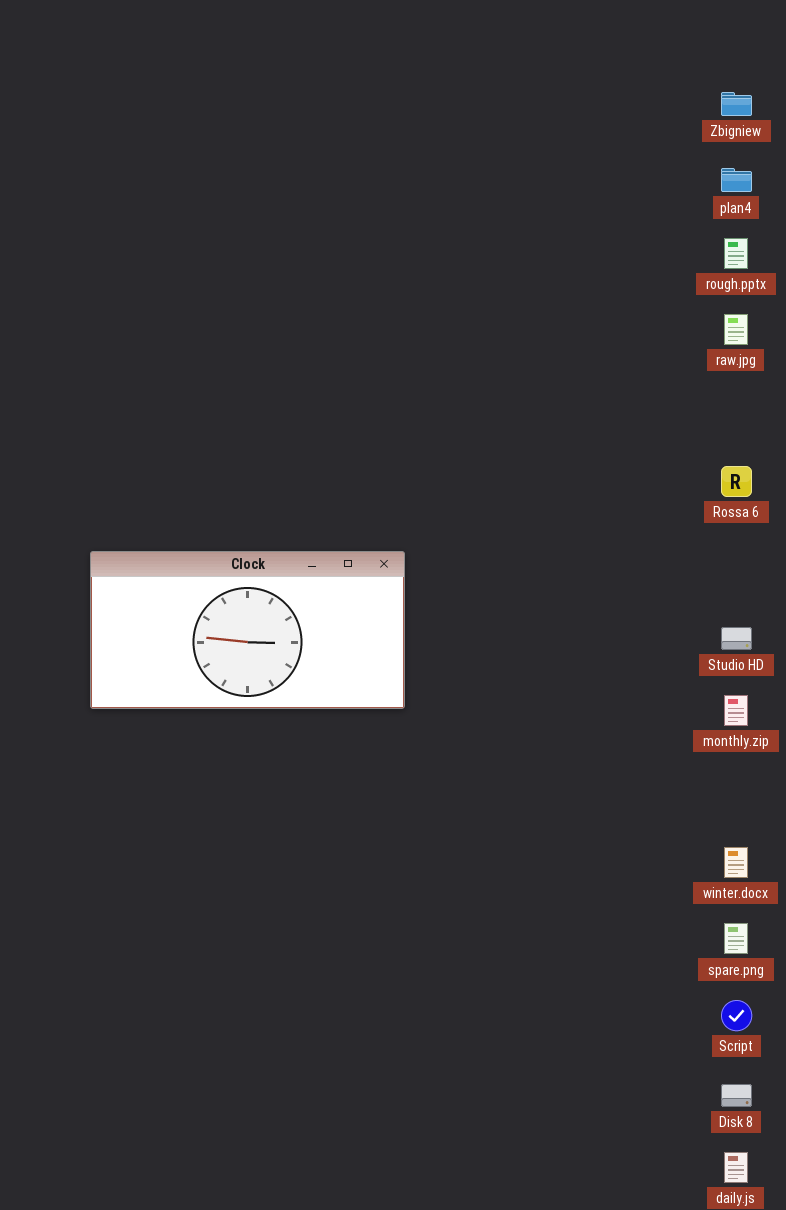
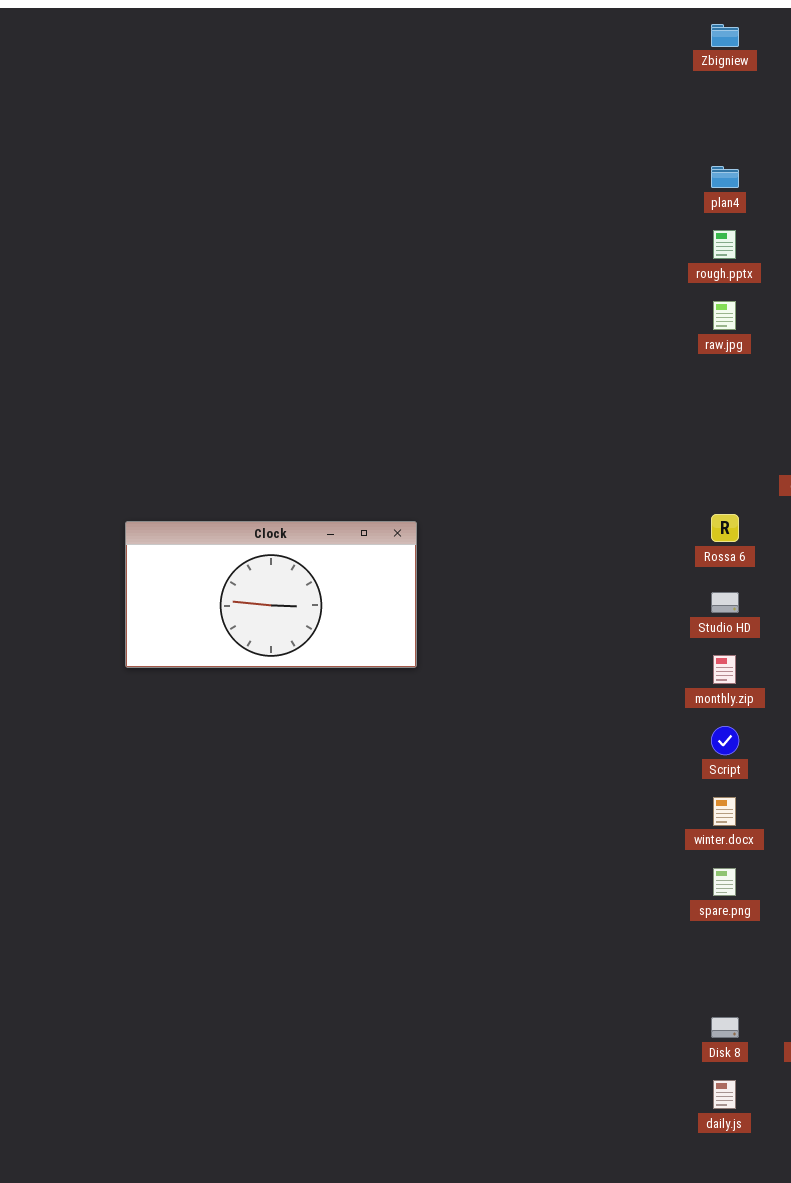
Zbigniew: [721,92,752,116] -> [711,24,739,47], moved
Rossa 6: [721,466,752,497] -> [711,514,739,542], moved
Script: [721,1000,752,1031] -> [711,726,739,755], moved

